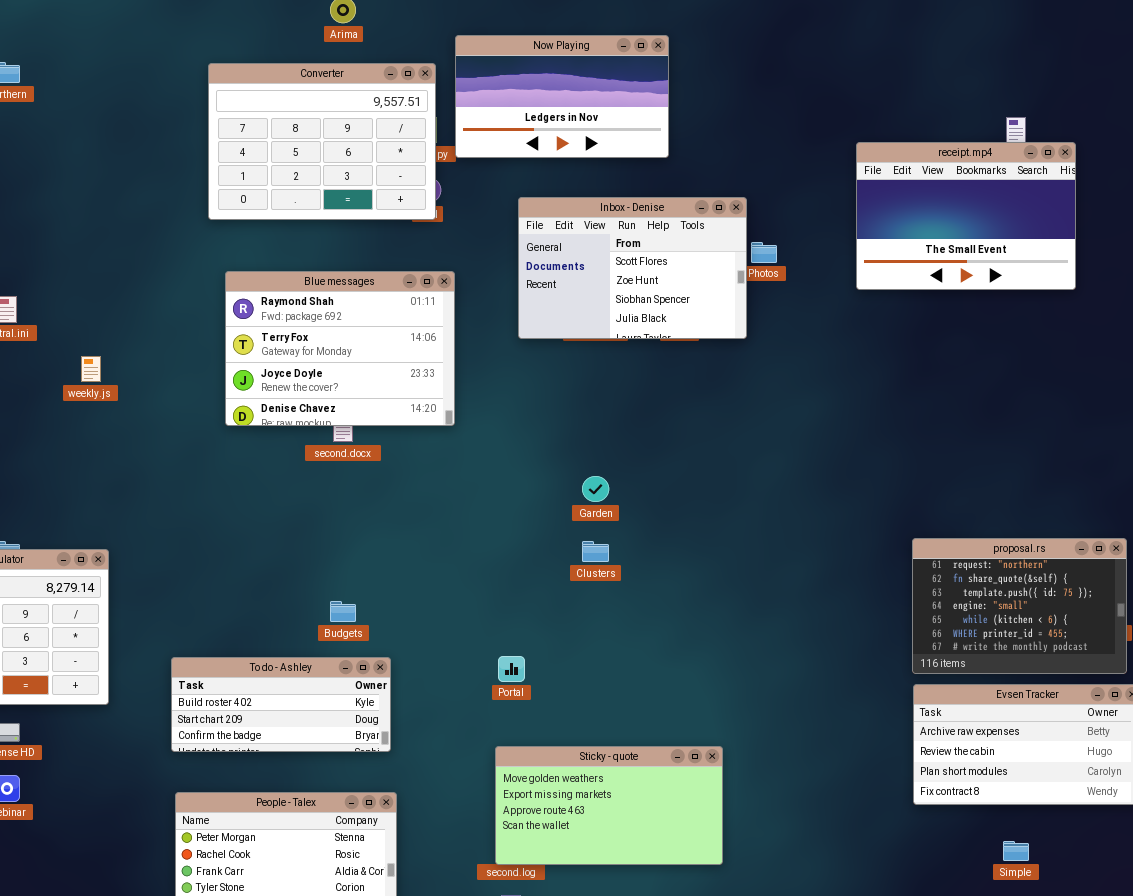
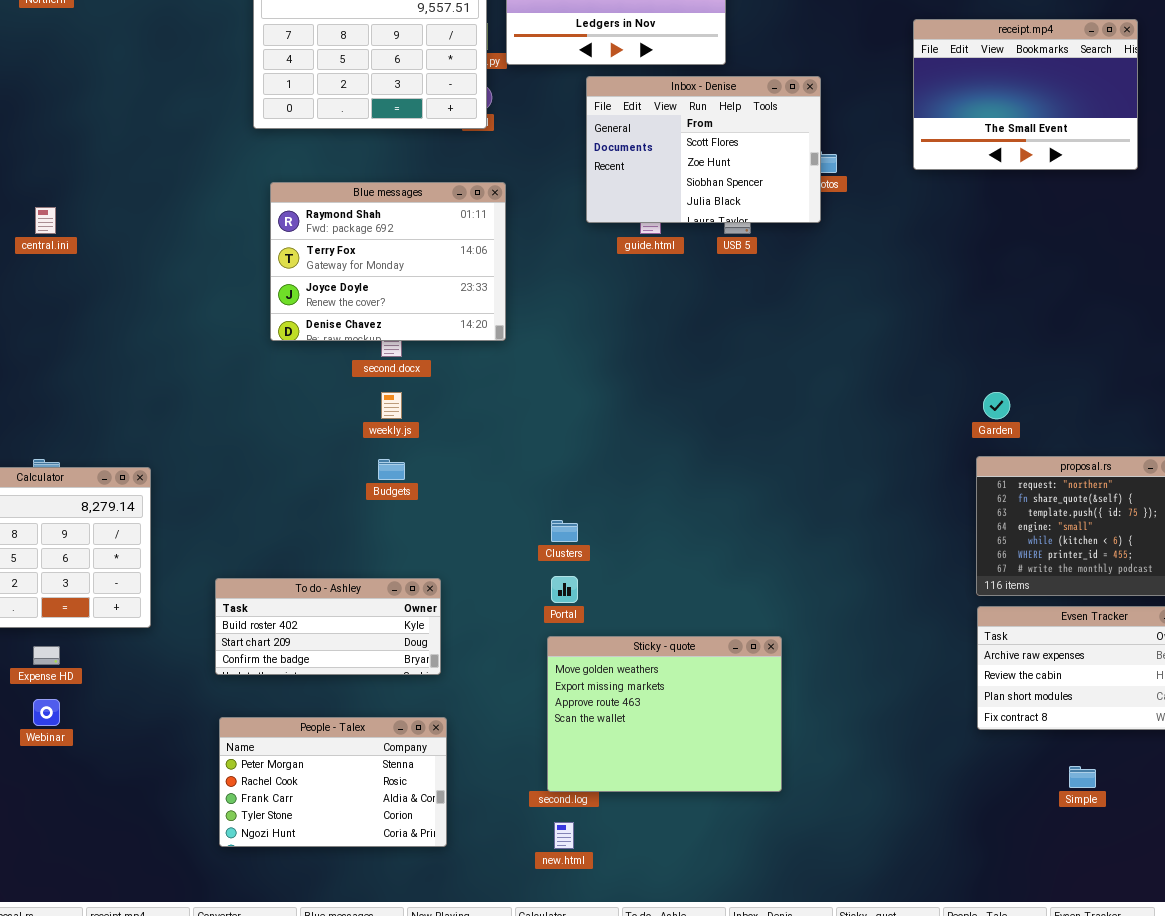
receipt.mp4: [856,142,1076,290] -> [913,19,1138,170], moved
Inbox - Denise: [518,197,747,339] -> [586,76,821,223], moved
weekly.js: [81,356,101,382] -> [381,392,402,419], moved
Garden: [582,476,609,502] -> [983,392,1010,419], moved
Clusters: [582,541,609,562] -> [551,520,578,542], moved
Budgets: [330,601,356,622] -> [378,459,405,480], moved
Sticky - quote: [495,746,723,865] -> [547,636,782,792], resized

